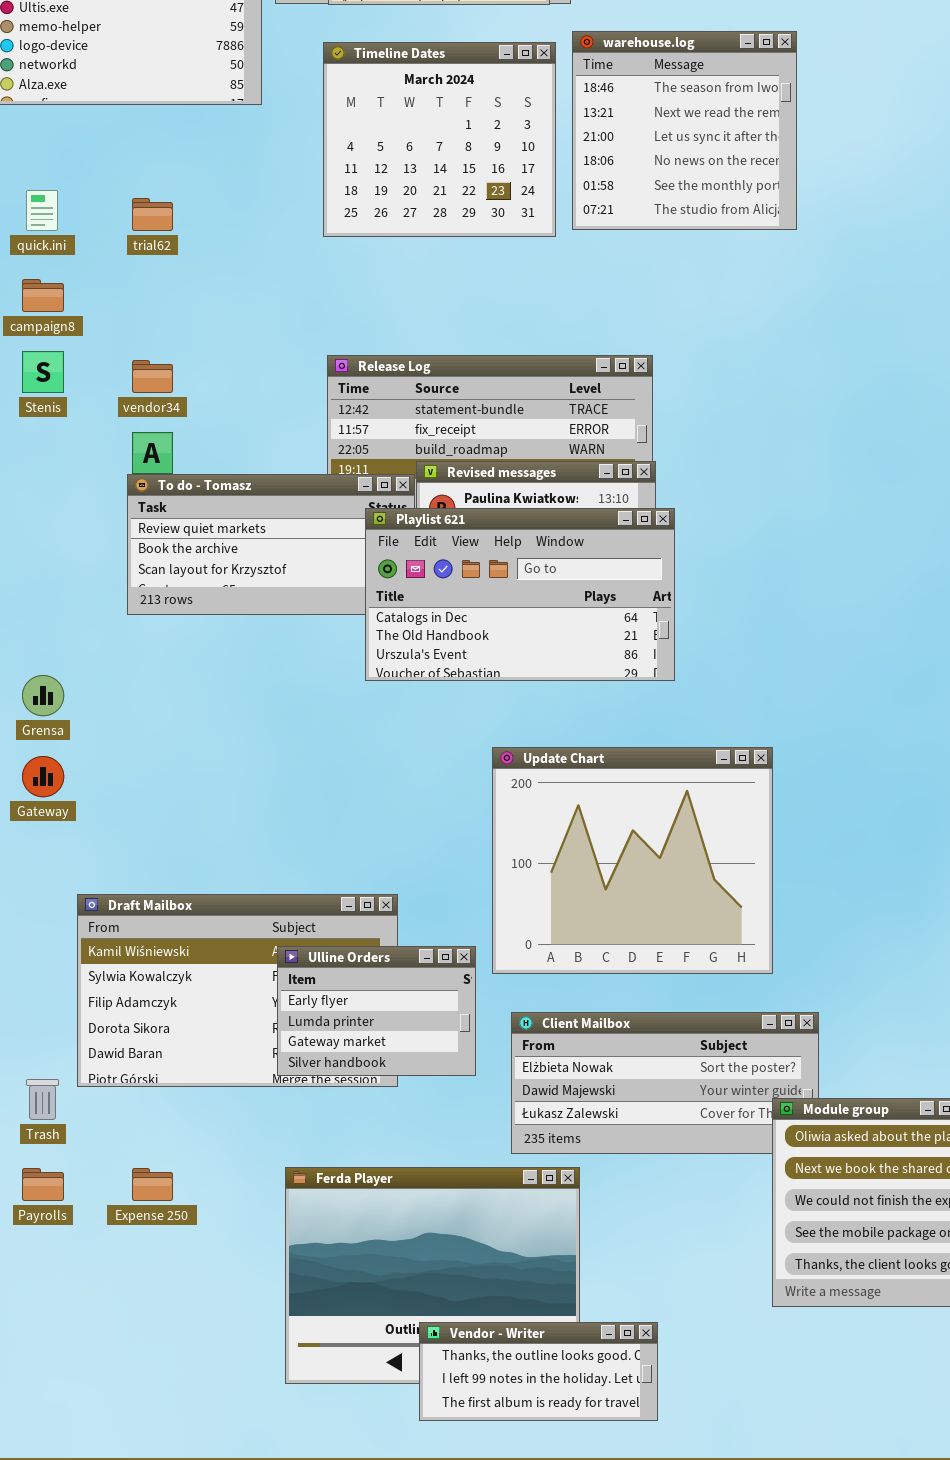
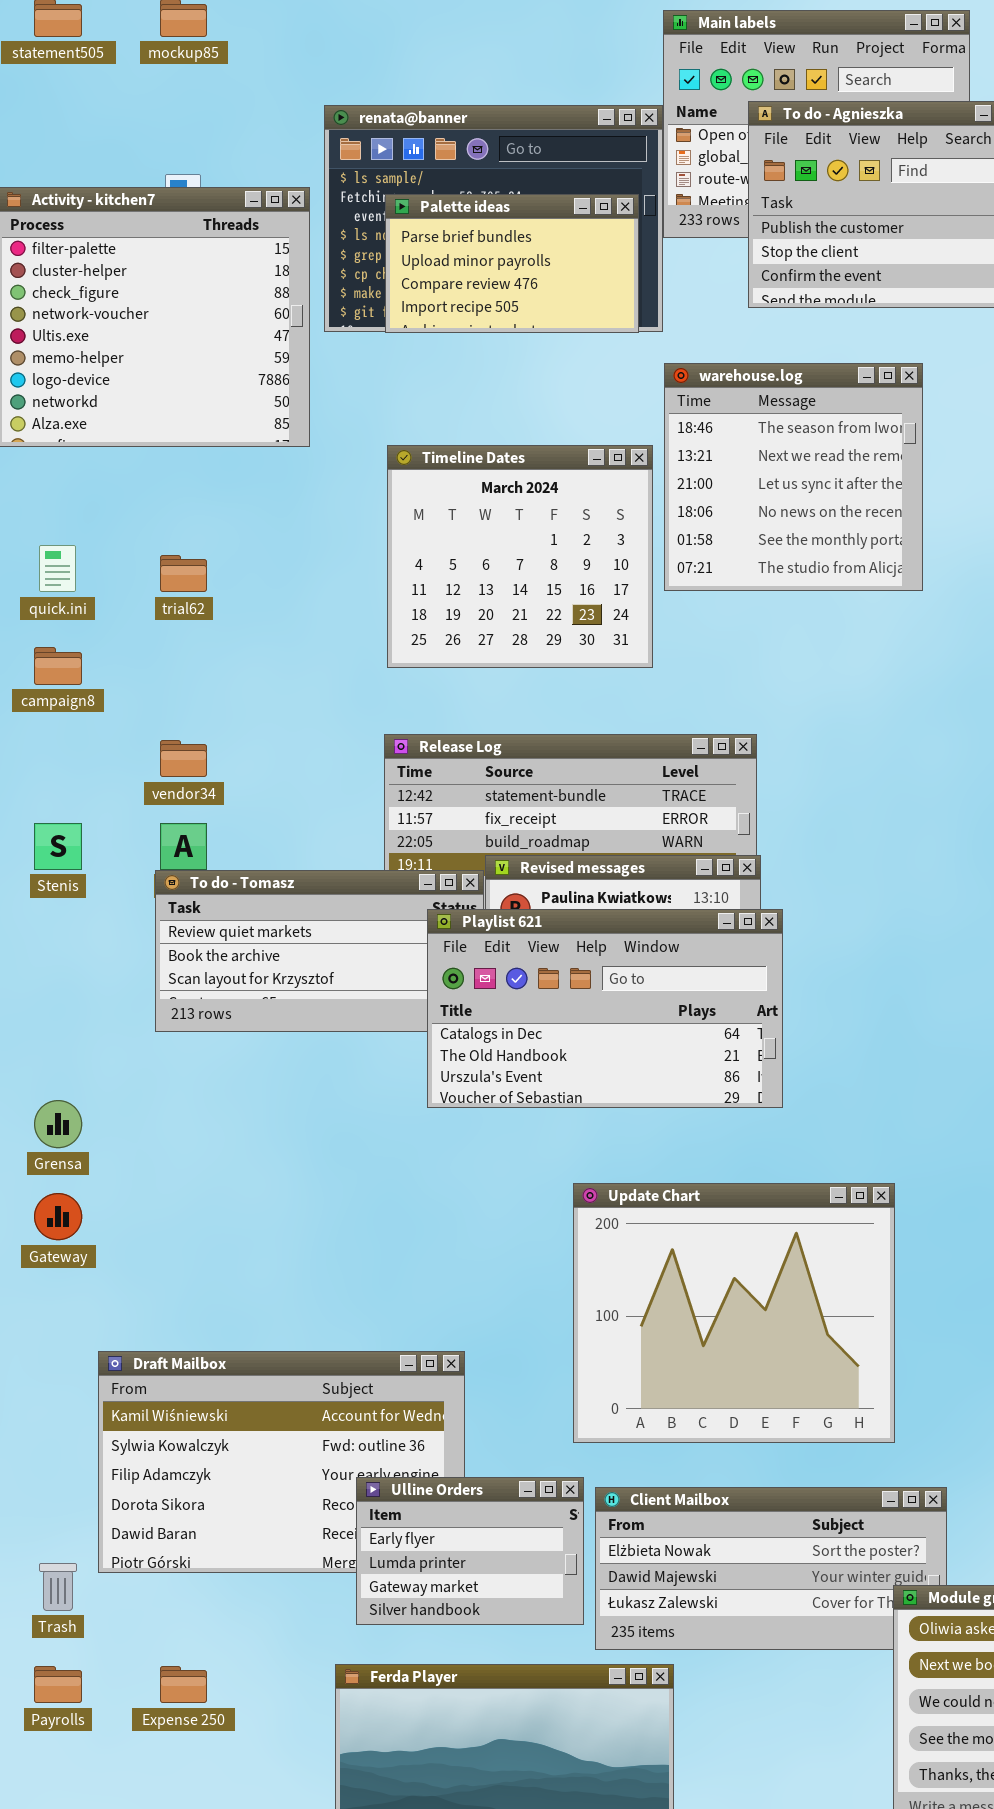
Timeline Dates: [323,42,556,237] -> [387,445,653,668], moved
Stenis: [22,351,64,393] -> [34,823,82,870], moved
Ulline Orders: [277,946,476,1076] -> [356,1477,584,1625], moved

